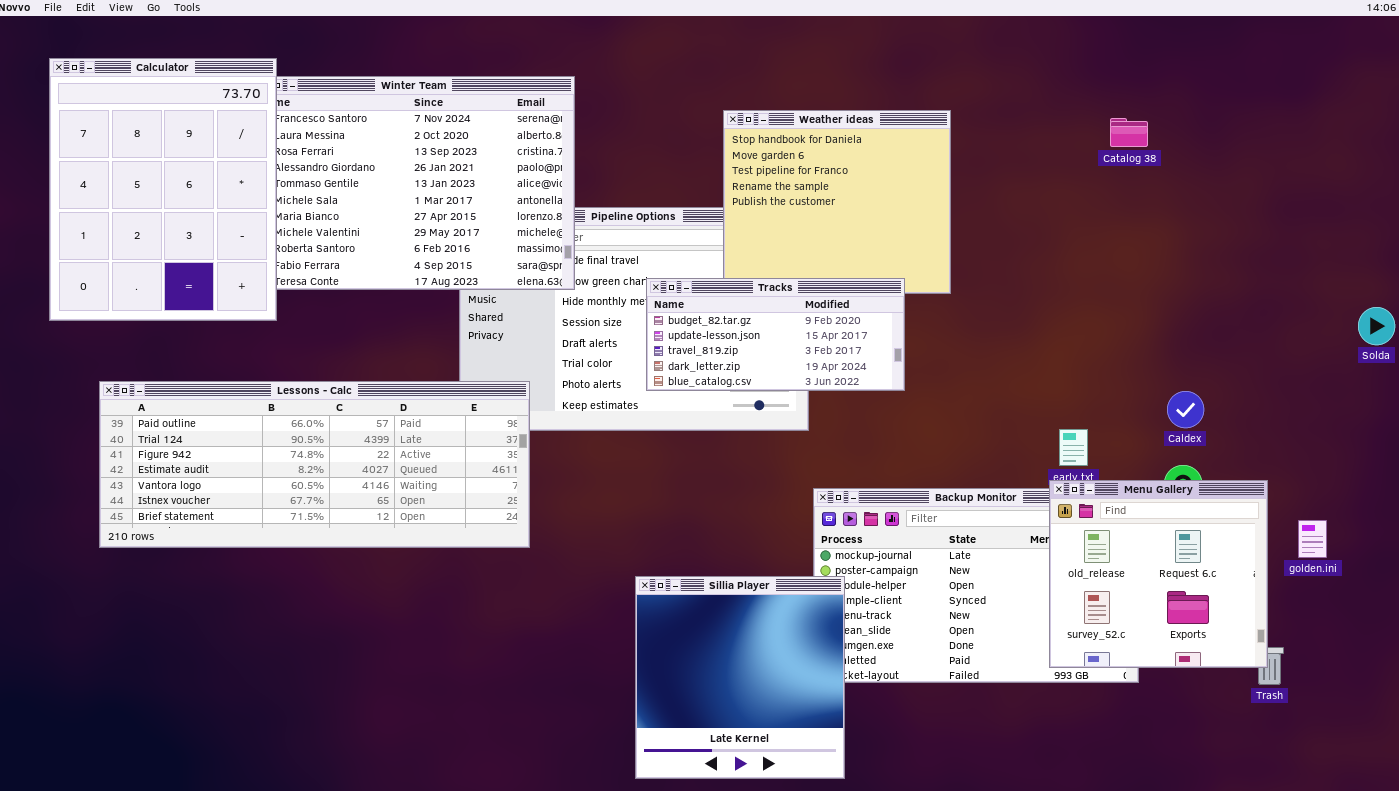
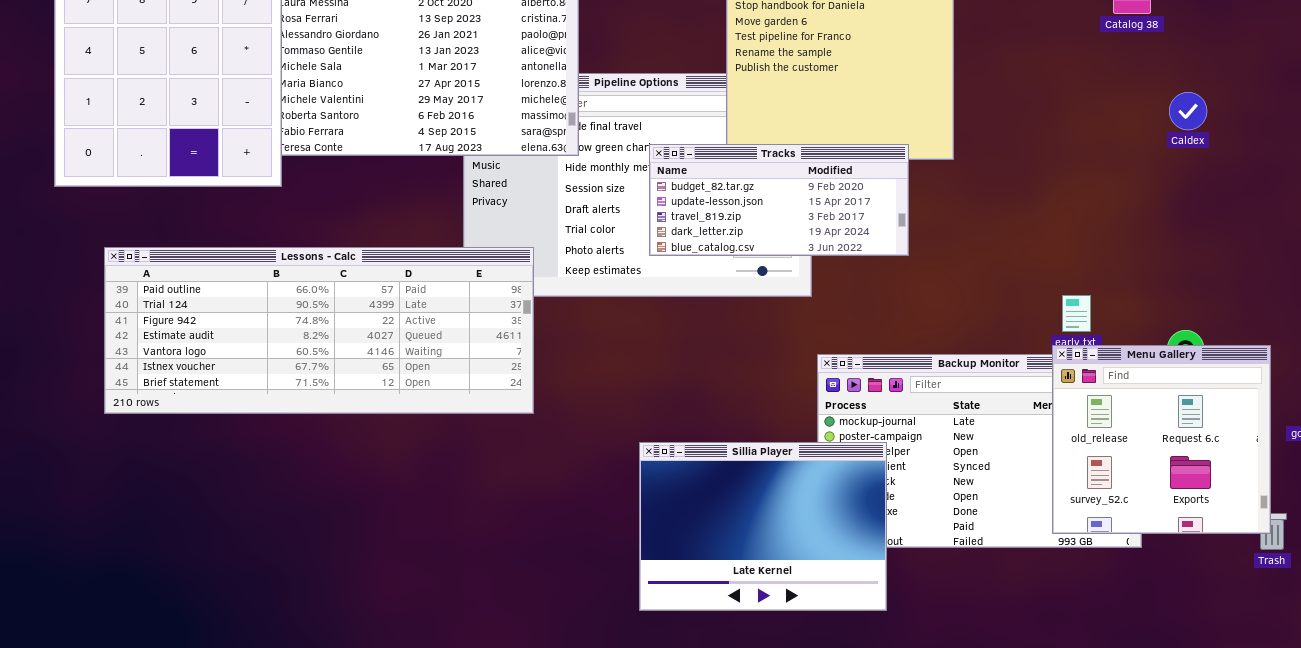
Caldex: [1167,391,1204,428] -> [1169,92,1207,130], moved
Sillia Player: [635,576,845,779] -> [639,442,887,611], resized

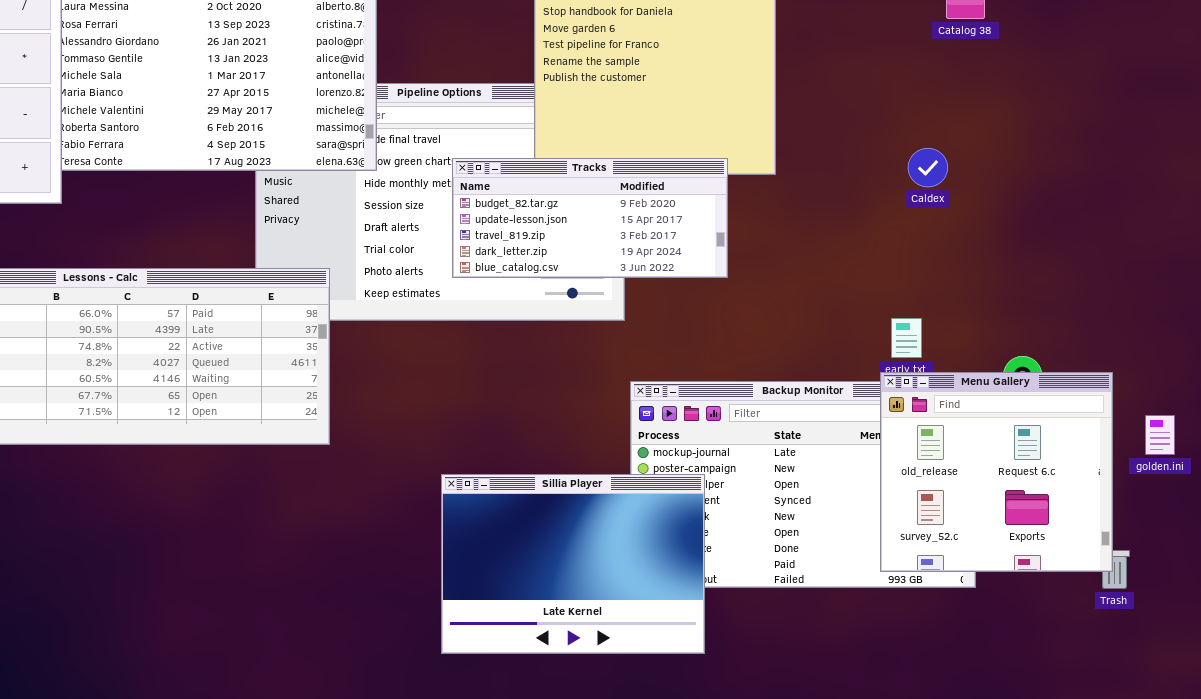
Caldex: [1169,92,1207,130] -> [908,148,948,187], moved

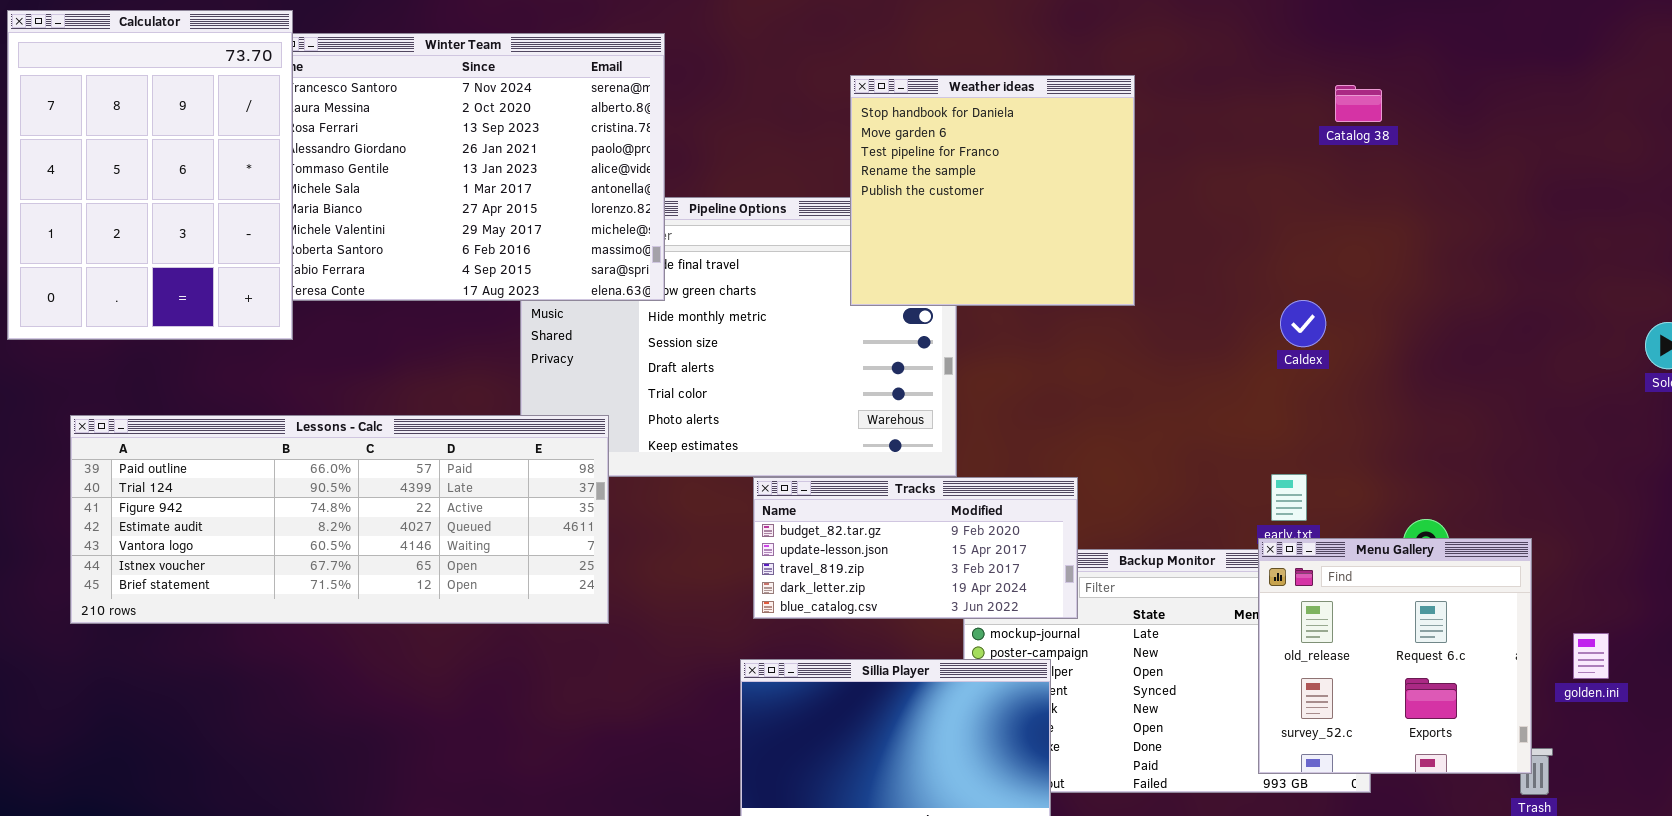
Caldex: [908,148,948,187] -> [1280,300,1326,347], moved
Tracks: [452,158,728,278] -> [753,477,1078,619], moved
golden.ini: [1145,415,1175,455] -> [1573,633,1609,679], moved

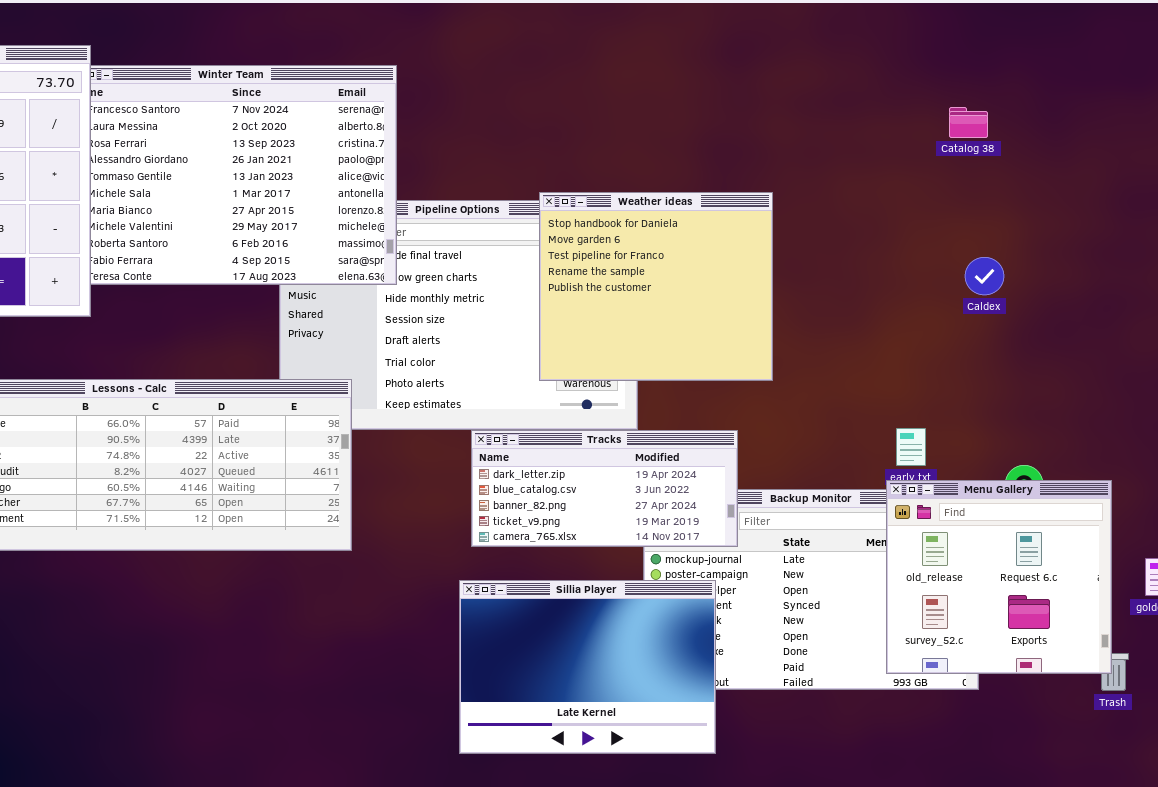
Weather ideas: [850,75,1135,306] -> [539,192,773,381], moved
Caldex: [1280,300,1326,347] -> [965,257,1004,295], moved
Tracks: [753,477,1078,619] -> [471,430,738,547], scrolled down 3 rows

